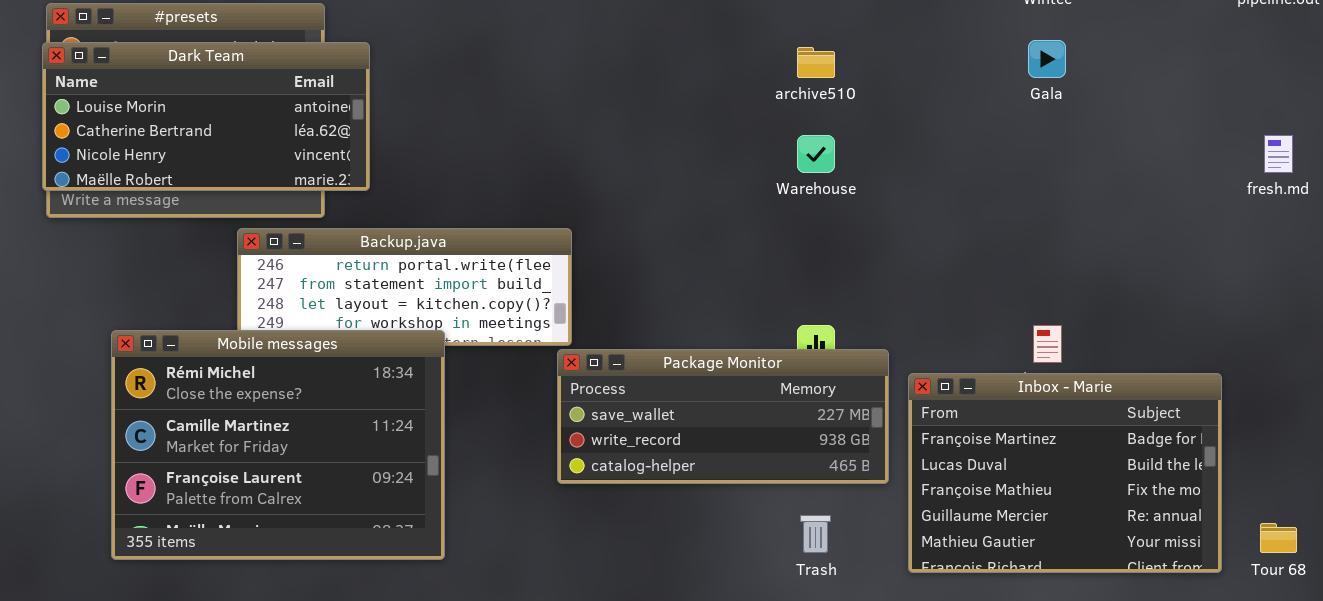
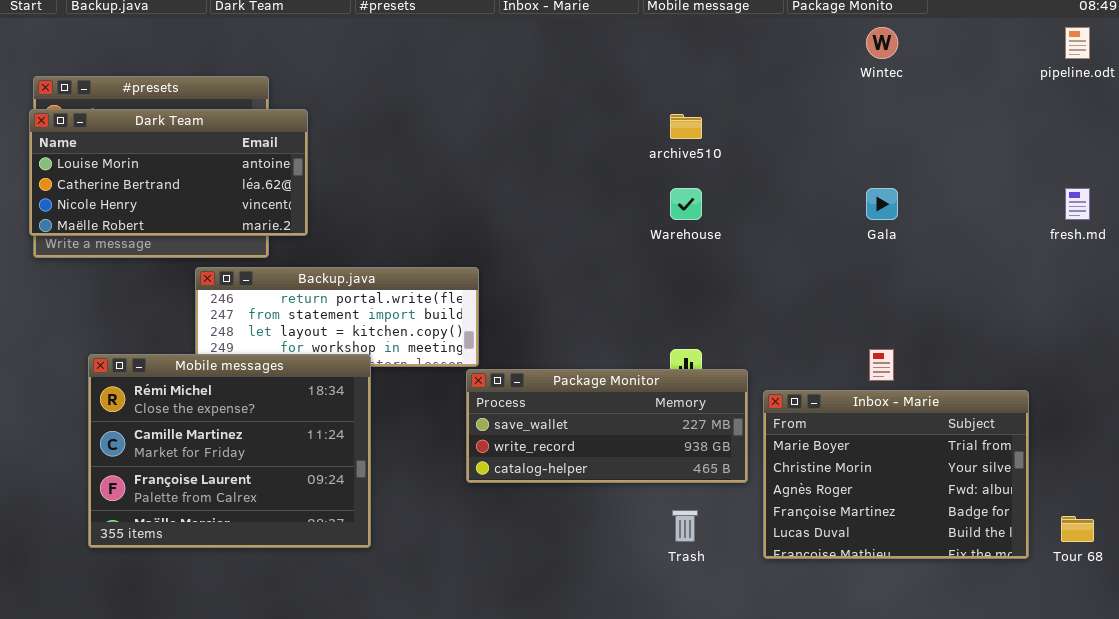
Gala: [1028,40,1066,78] -> [866,188,898,220], moved
Inbox - Marie: [908,373,1222,573] -> [763,390,1029,559], scrolled up 3 rows

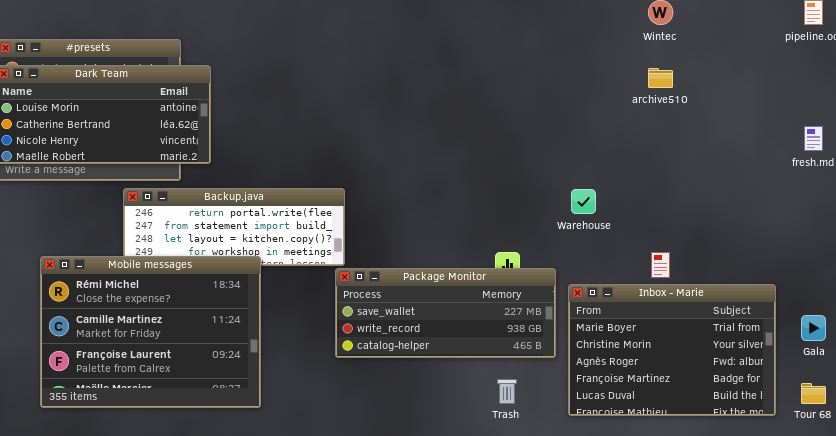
archive510: [670,114,702,139] -> [648,68,673,88], moved
Warehouse: [670,188,702,220] -> [571,189,596,214], moved
Gala: [866,188,898,220] -> [801,315,826,341], moved

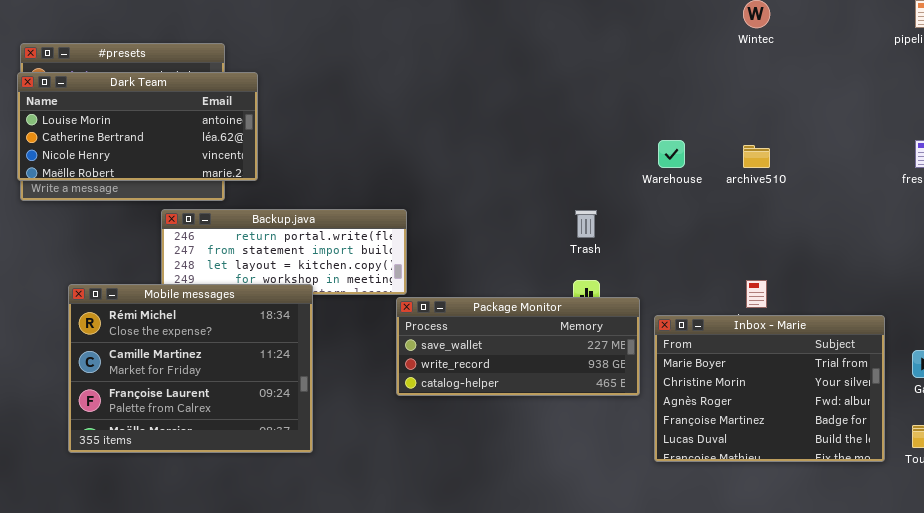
archive510: [648,68,673,88] -> [743,145,770,168], moved
Warehouse: [571,189,596,214] -> [658,140,685,168], moved
Trash: [497,379,517,404] -> [575,210,597,238], moved

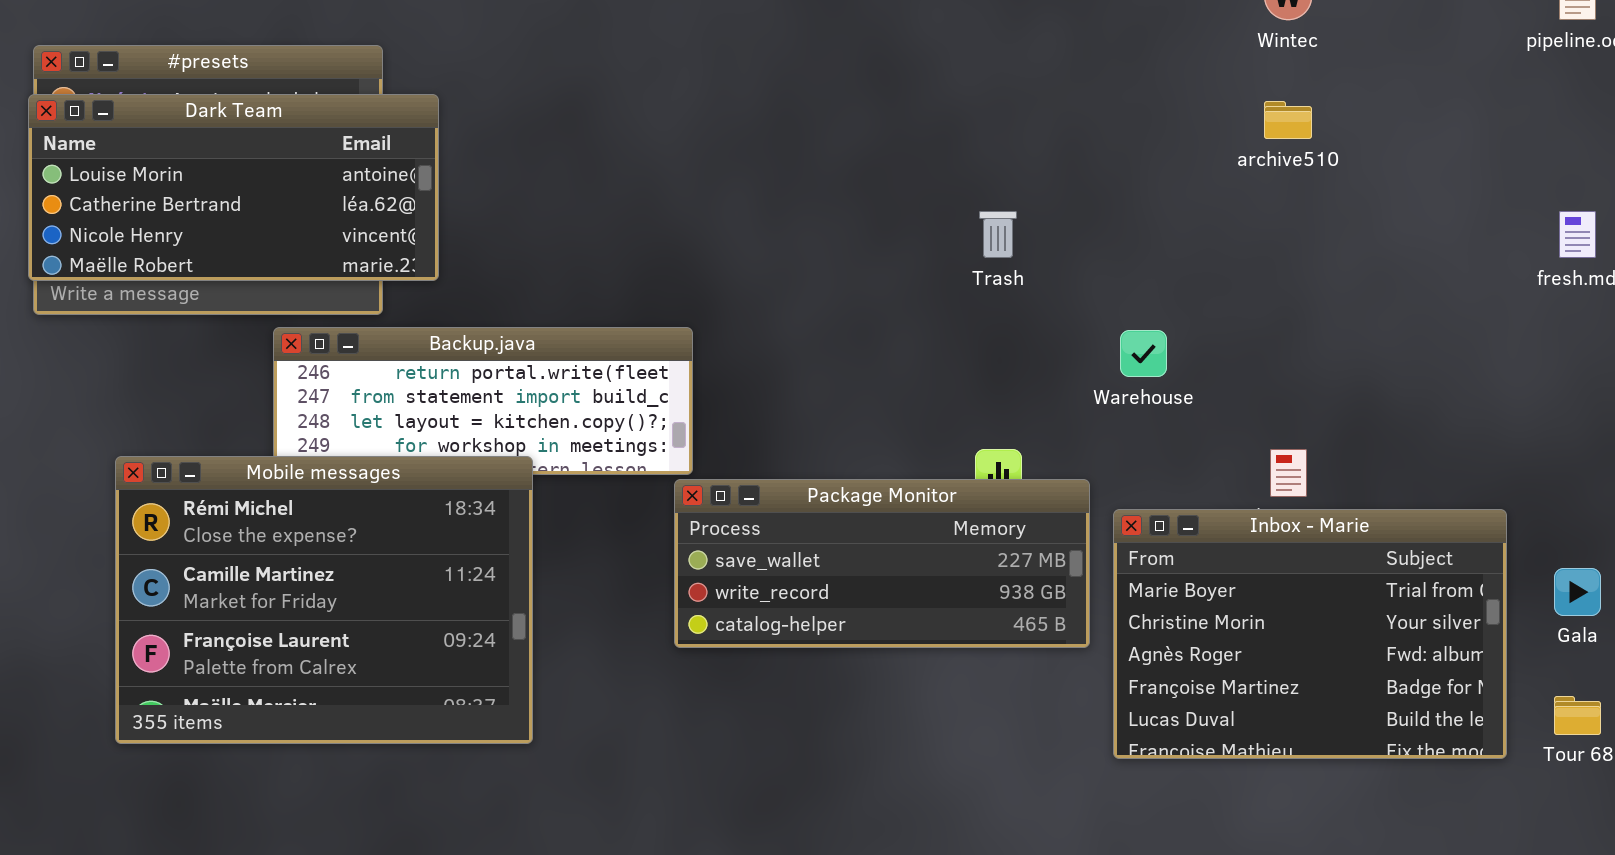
Warehouse: [658,140,685,168] -> [1120,330,1167,377], moved
archive510: [743,145,770,168] -> [1264,101,1312,139], moved
Trash: [575,210,597,238] -> [979,211,1017,258], moved

